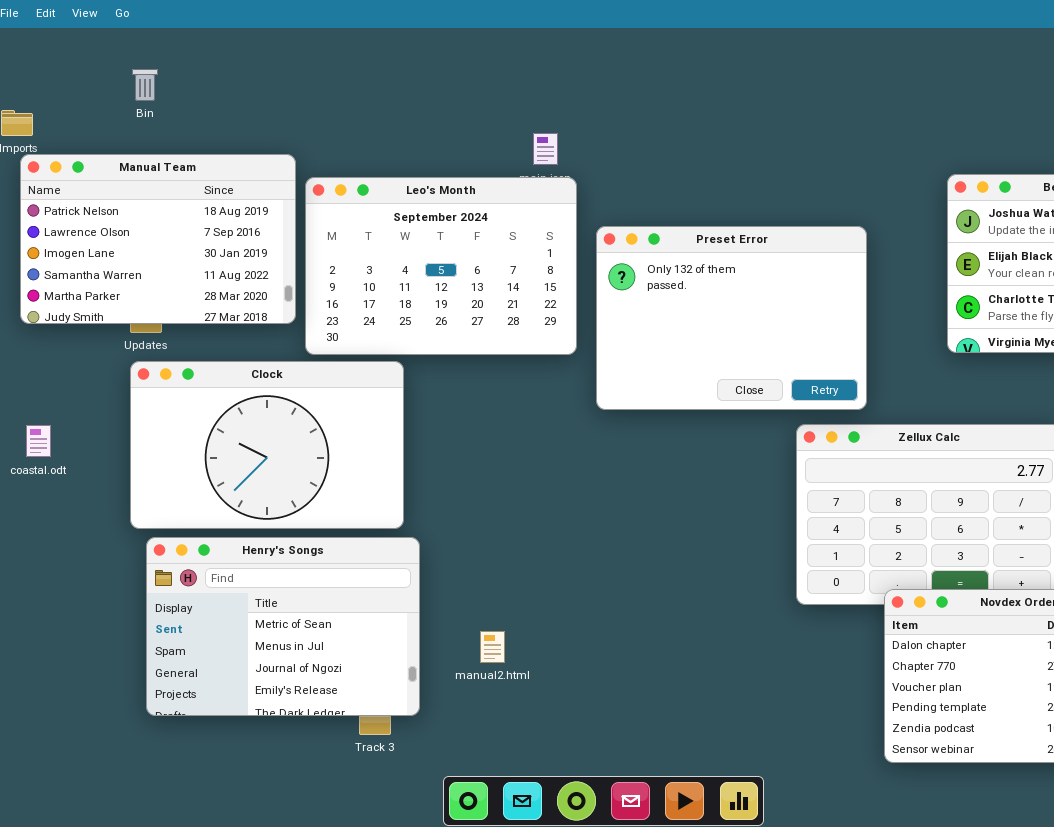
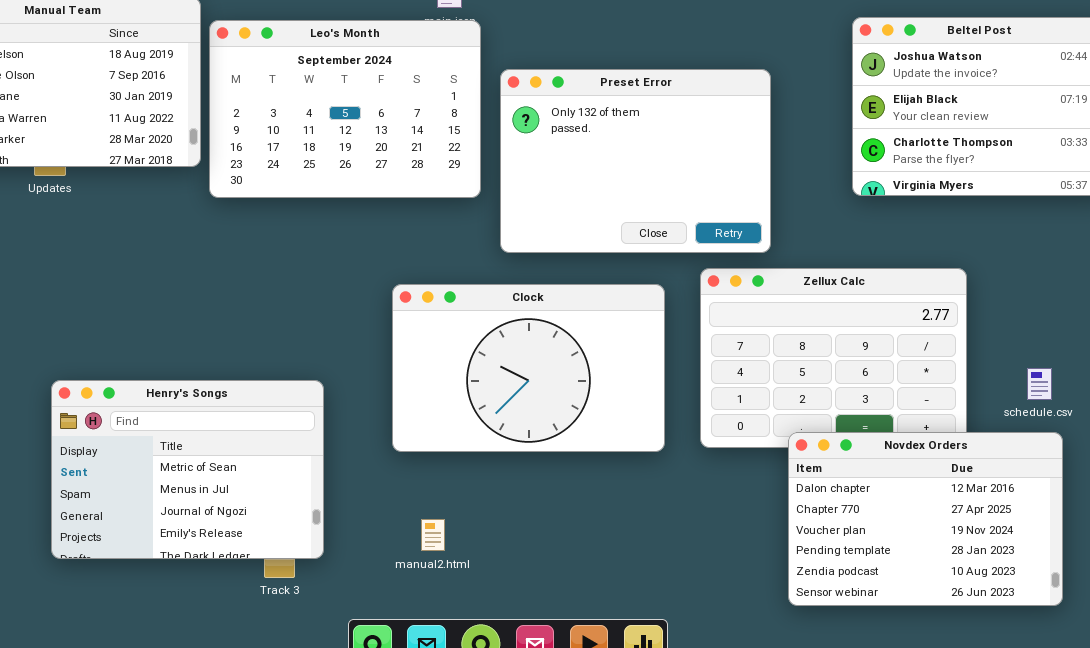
Clock: [130,361,404,529] -> [392,284,665,452], moved
manual2.html: [480,631,505,663] -> [421,519,445,551], moved

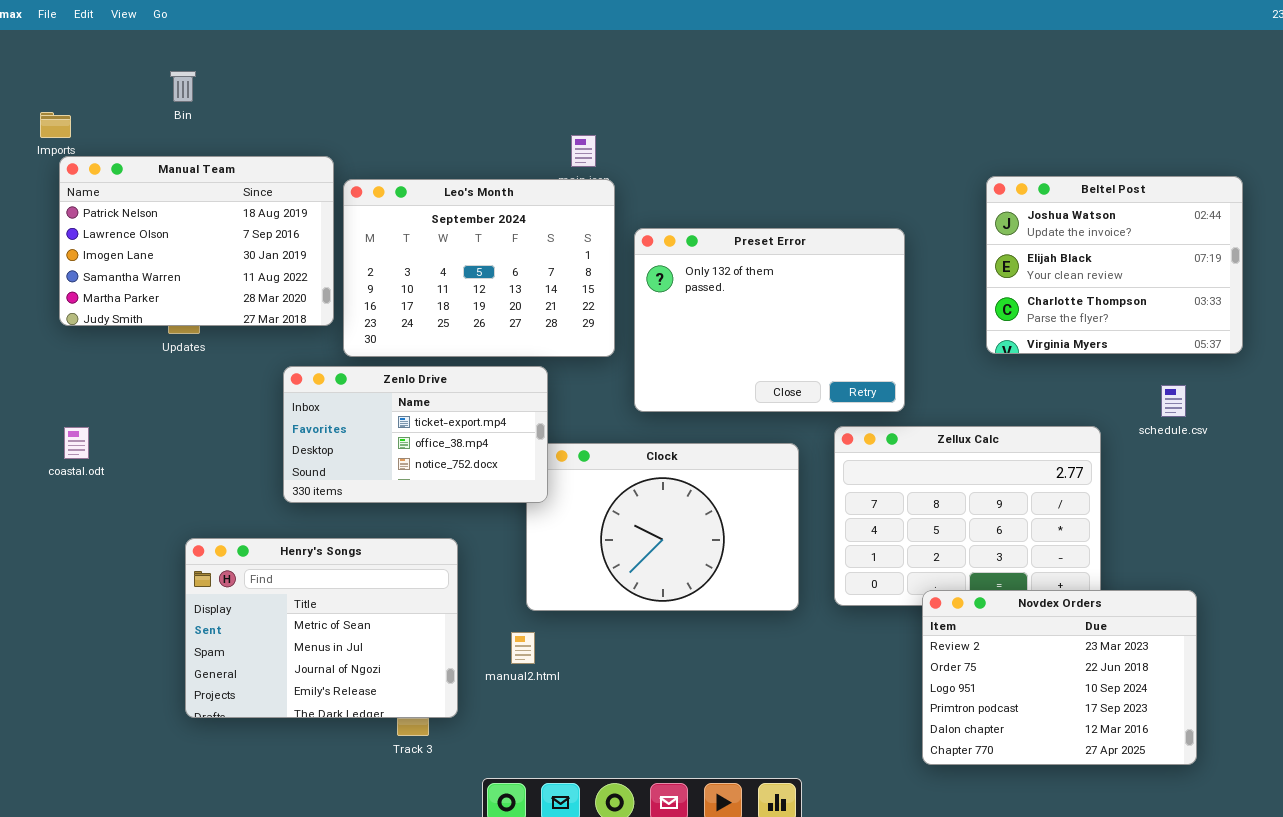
Zenlo Drive: none -> [283,366,548,503], opened
schedule.csv: [1027,368,1052,400] -> [1161,385,1186,417], moved
Novdex Orders: [788,432,1063,606] -> [922,590,1197,765], scrolled up 4 rows
manual2.html: [421,519,445,551] -> [511,632,535,664], moved

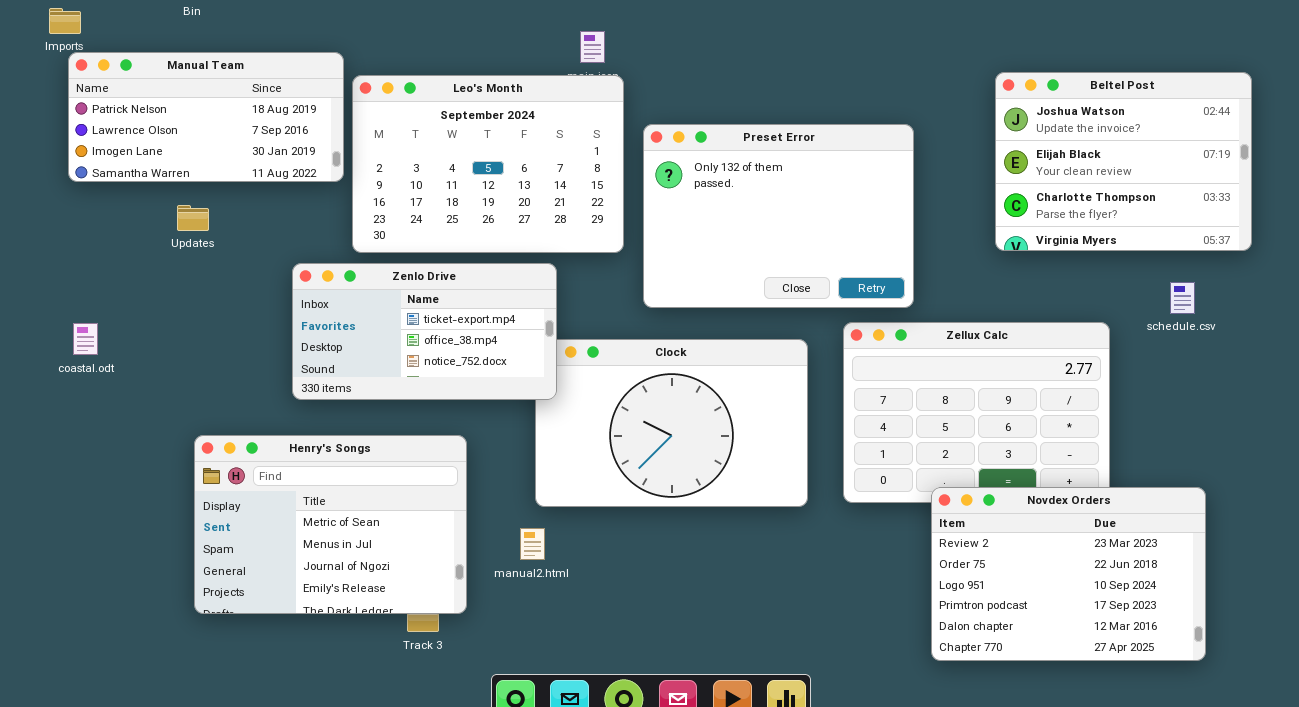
Manual Team: [59,156,334,326] -> [68,52,344,182], resized

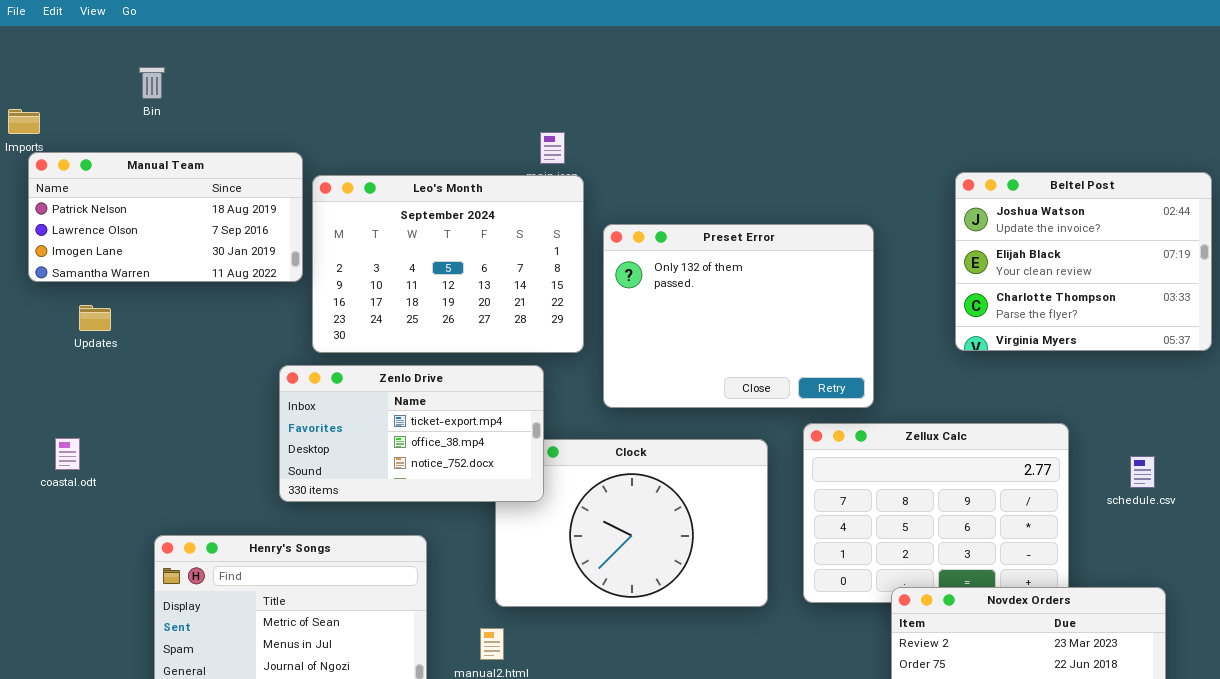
Updates: [177,205,209,231] -> [79,305,111,331], moved
Zenlo Drive: [292,263,557,400] -> [279,365,544,502], moved
schedule.csv: [1170,282,1195,314] -> [1130,456,1155,488], moved
coastal.odt: [73,323,98,355] -> [55,438,80,470], moved

